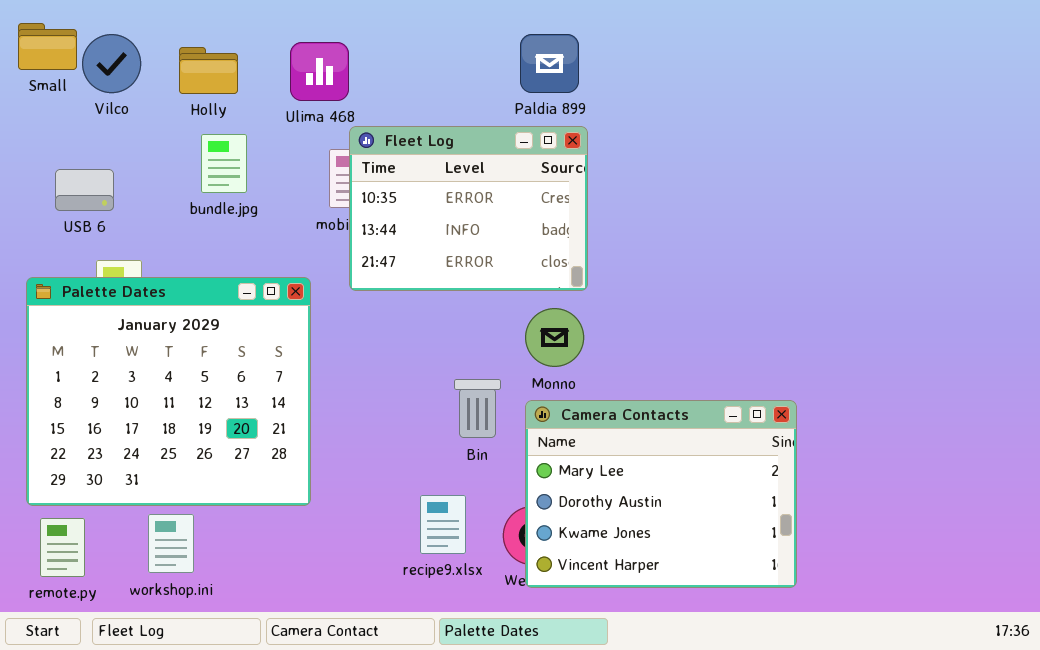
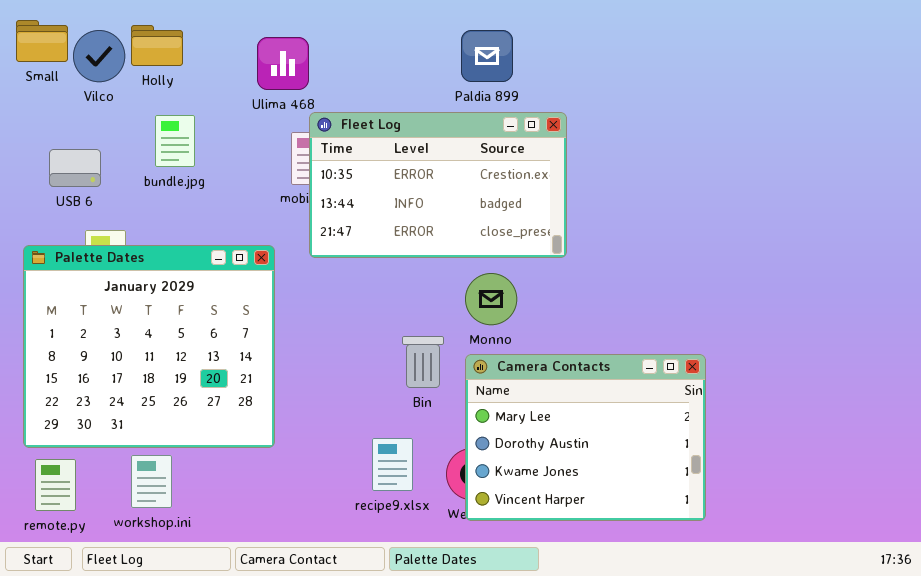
Holly: [179,47,238,94] -> [131,25,183,66], moved
Fleet Log: [349,126,588,291] -> [309,112,567,258], resized
bundle.jpg: [201,134,247,193] -> [155,115,195,167], moved

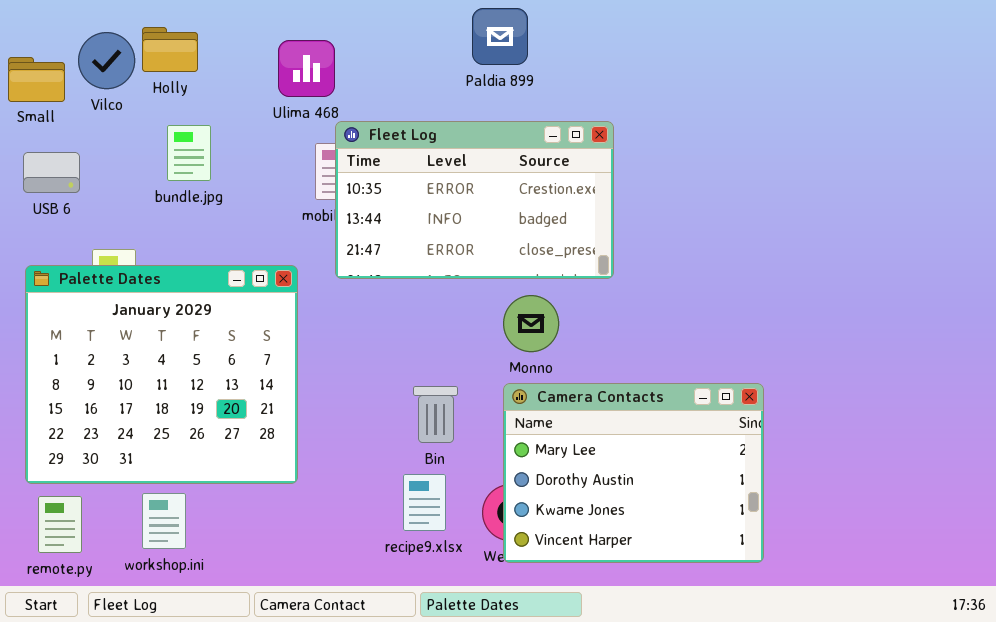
Small: [16,20,68,62] -> [8,57,65,102], moved
Paldia 899: [461,30,513,82] -> [472,8,528,65], moved
USB 6: [49,149,101,187] -> [23,152,80,193], moved
Bin: [402,336,444,388] -> [413,386,458,443], moved

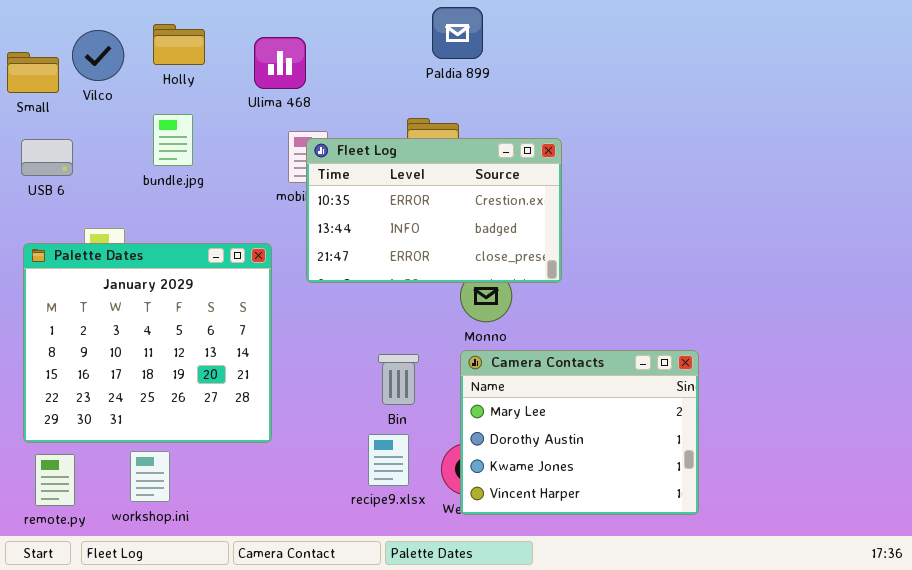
Holly: [142,27,198,72] -> [153,24,205,65], moved
Fleet Log: [335,121,614,279] -> [306,138,562,283], moved

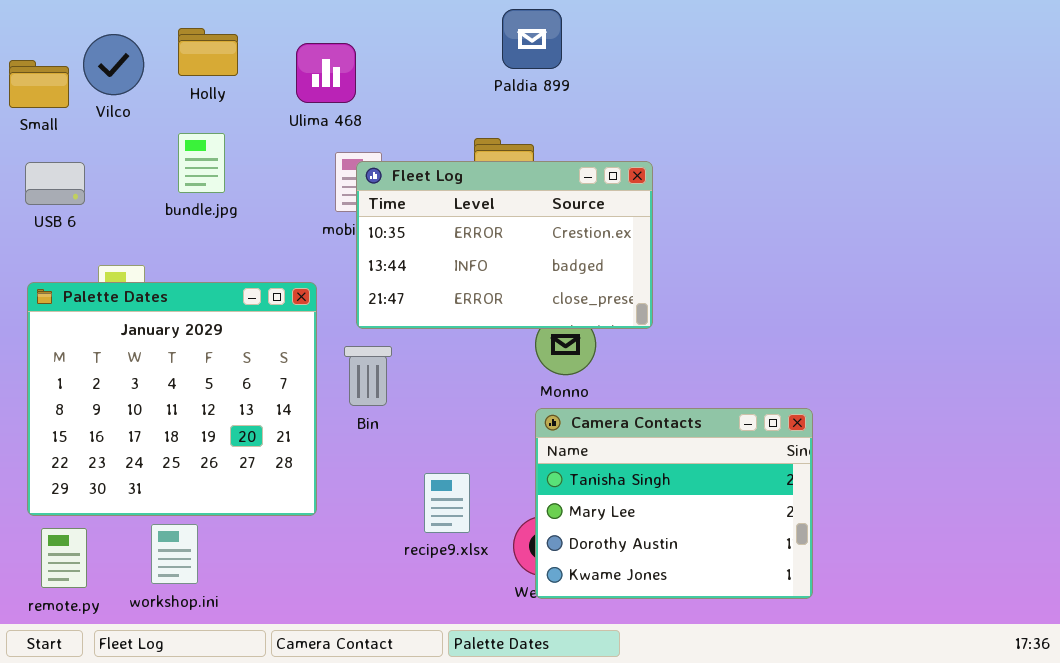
Camera Contacts: [460,350,699,515] -> [535,408,813,599], scrolled up 1 row
Bin: [378,354,419,405] -> [344,346,392,406], moved
recipe9.xlsx: [368,434,409,486] -> [424,473,470,533], moved

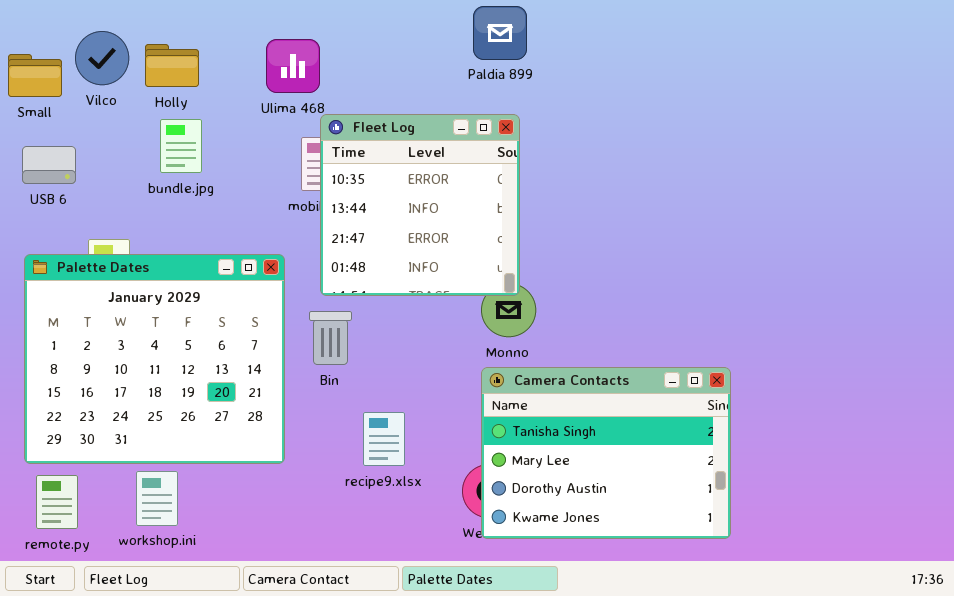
Paldia 899: [502,9,562,69] -> [473,6,527,60], moved
Holly: [178,28,238,76] -> [145,44,199,87], moved
Fleet Log: [356,161,653,329] -> [320,114,520,296], resized
recipe9.xlsx: [424,473,470,533] -> [363,412,405,466], moved

